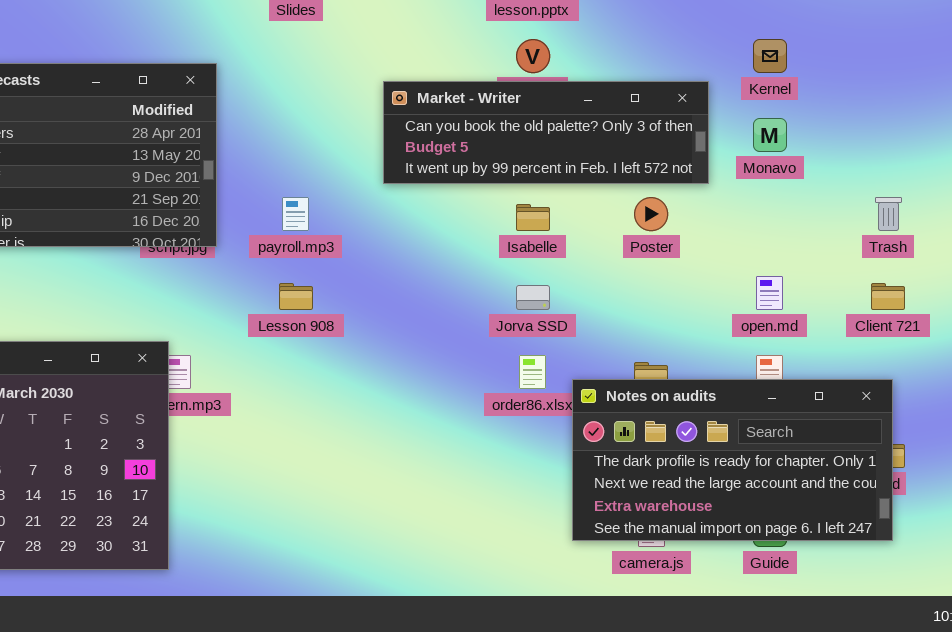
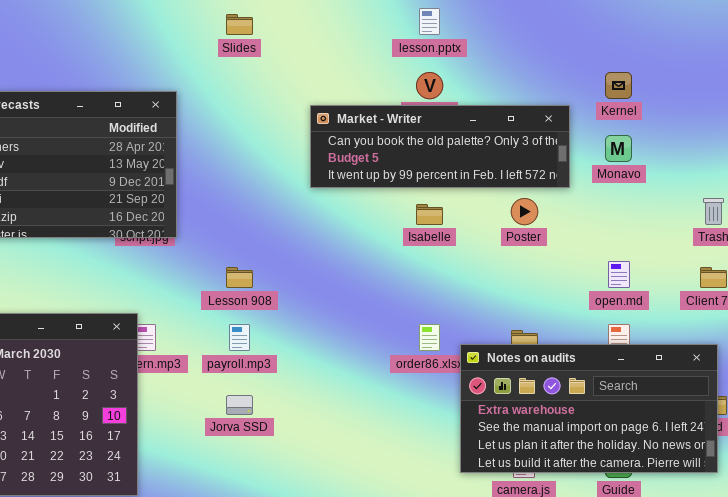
payroll.mp3: [282,197,309,231] -> [229,324,250,351], moved
Jorva SSD: [516,285,550,310] -> [226,395,253,415], moved
Notes on audits: [572,379,893,541] -> [460,344,718,473], scrolled down 2 rows

